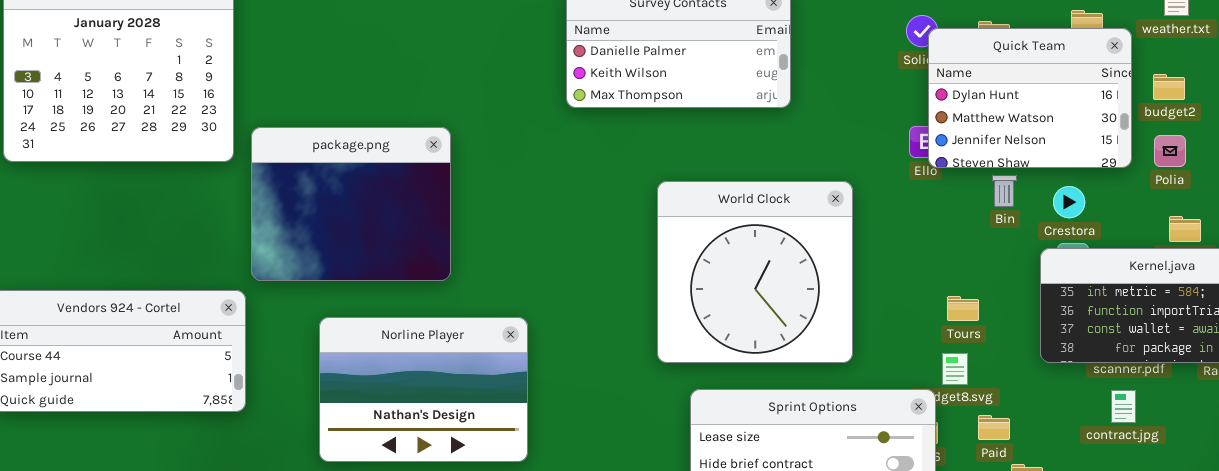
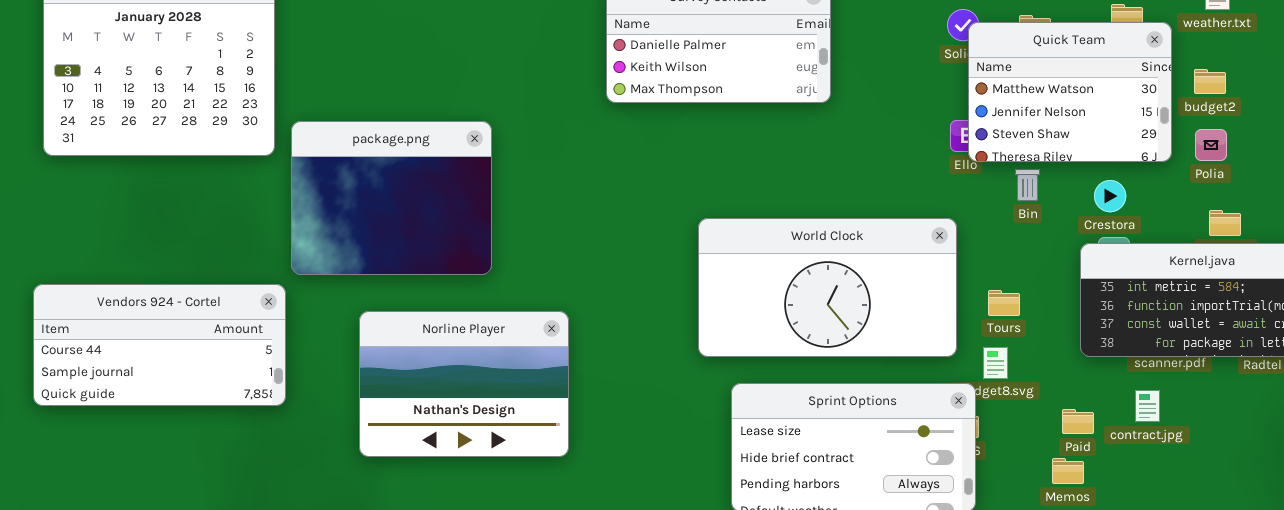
Quick Team: [928,28,1132,168] -> [968,22,1172,162], scrolled down 1 row
Bin: [992,175,1017,207] -> [1015,169,1040,201], moved
World Clock: [657,181,853,363] -> [698,218,957,357], resized
contract.jpg: [1111,390,1136,423] -> [1135,390,1160,422], moved
Paid: [978,415,1010,440] -> [1062,409,1094,434], moved

